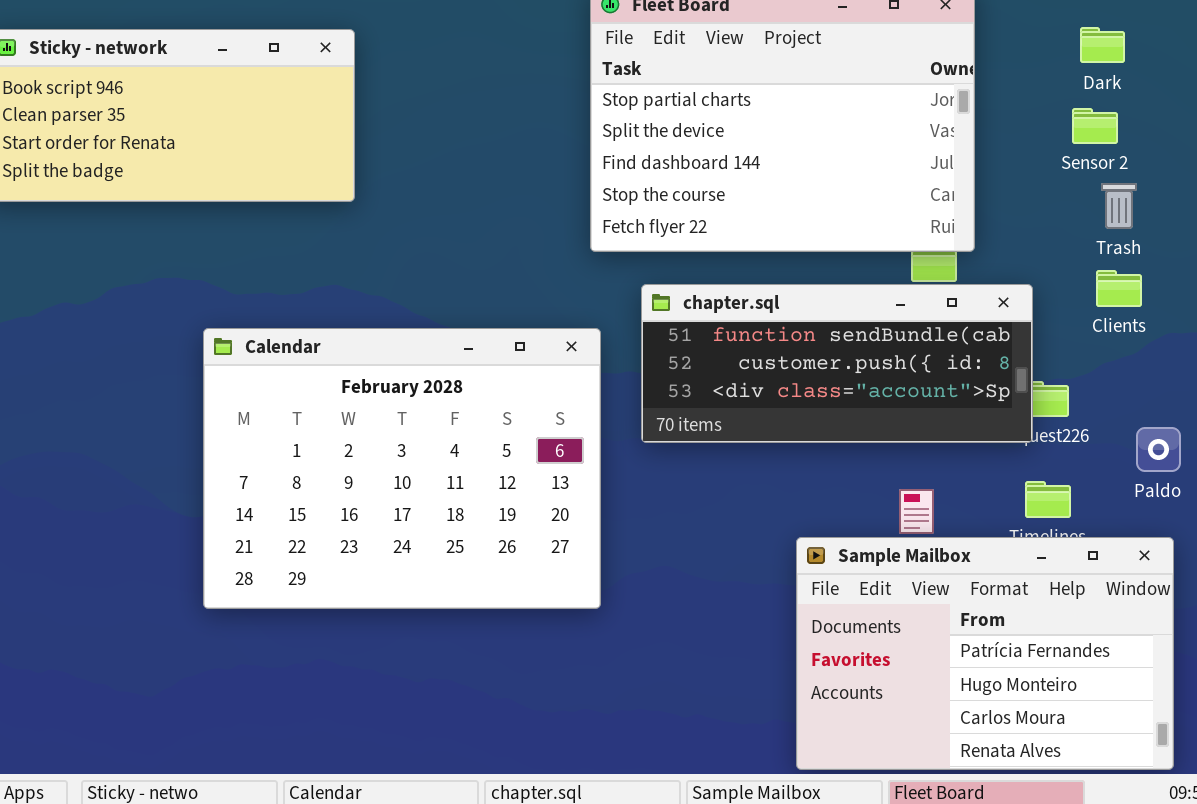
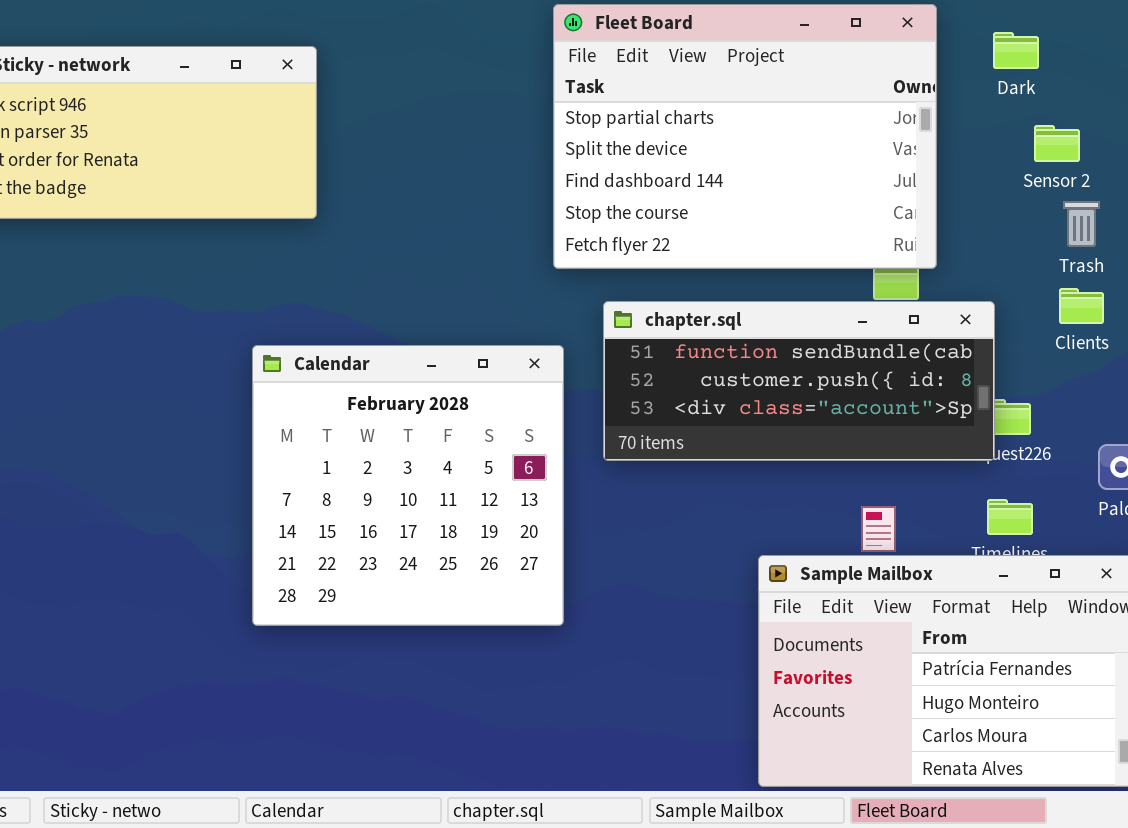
Dark: [1080,27,1125,63] -> [993,32,1039,69], moved
Calendar: [203,328,601,609] -> [252,345,564,626], resized

